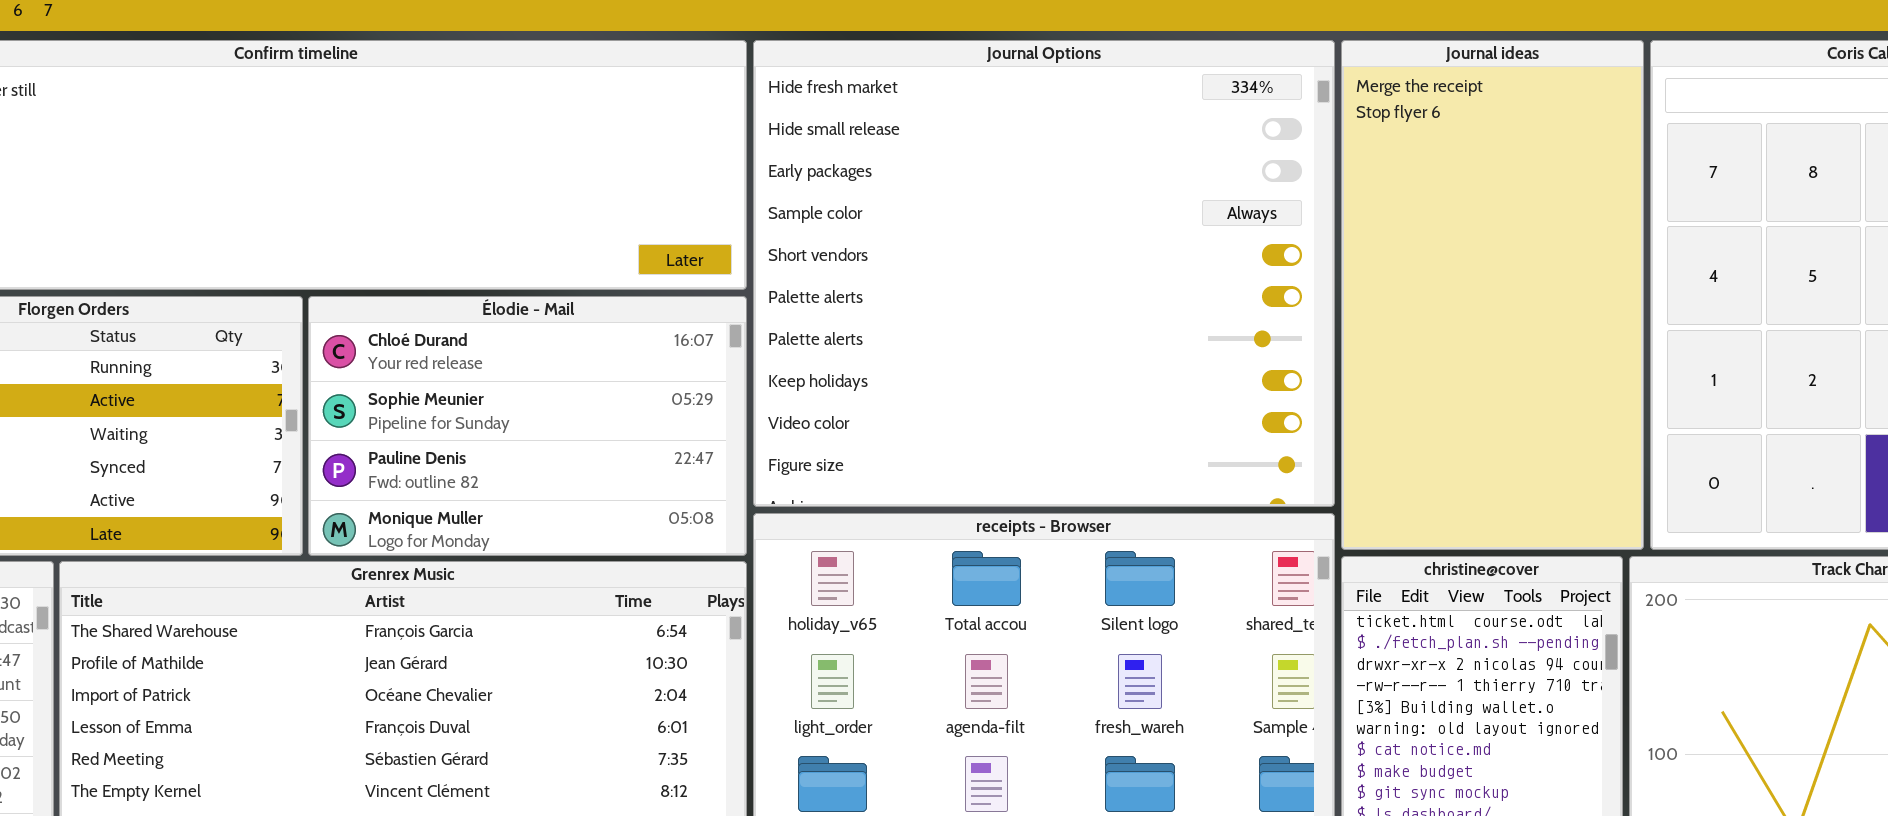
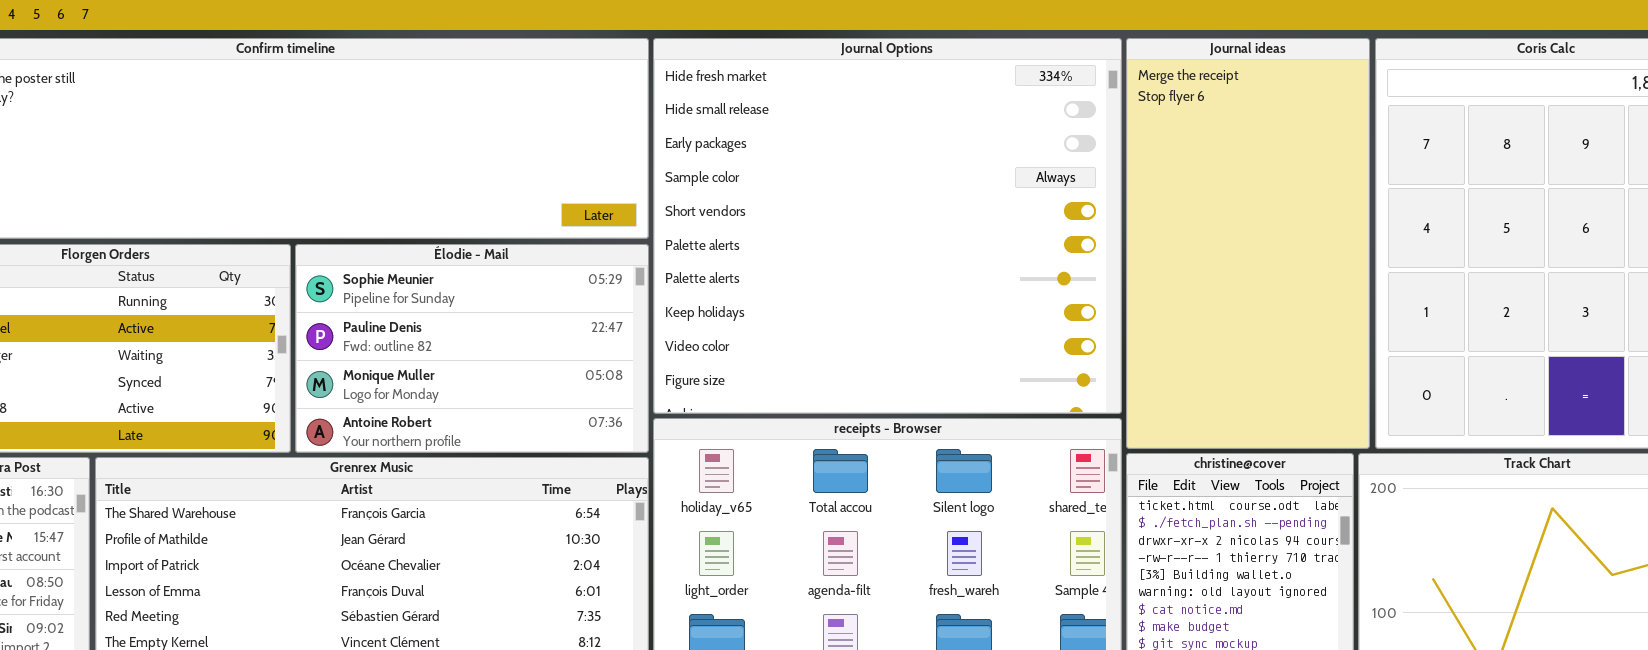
Élodie - Mail: [308,296,747,556] -> [295,244,649,453], scrolled down 1 row

